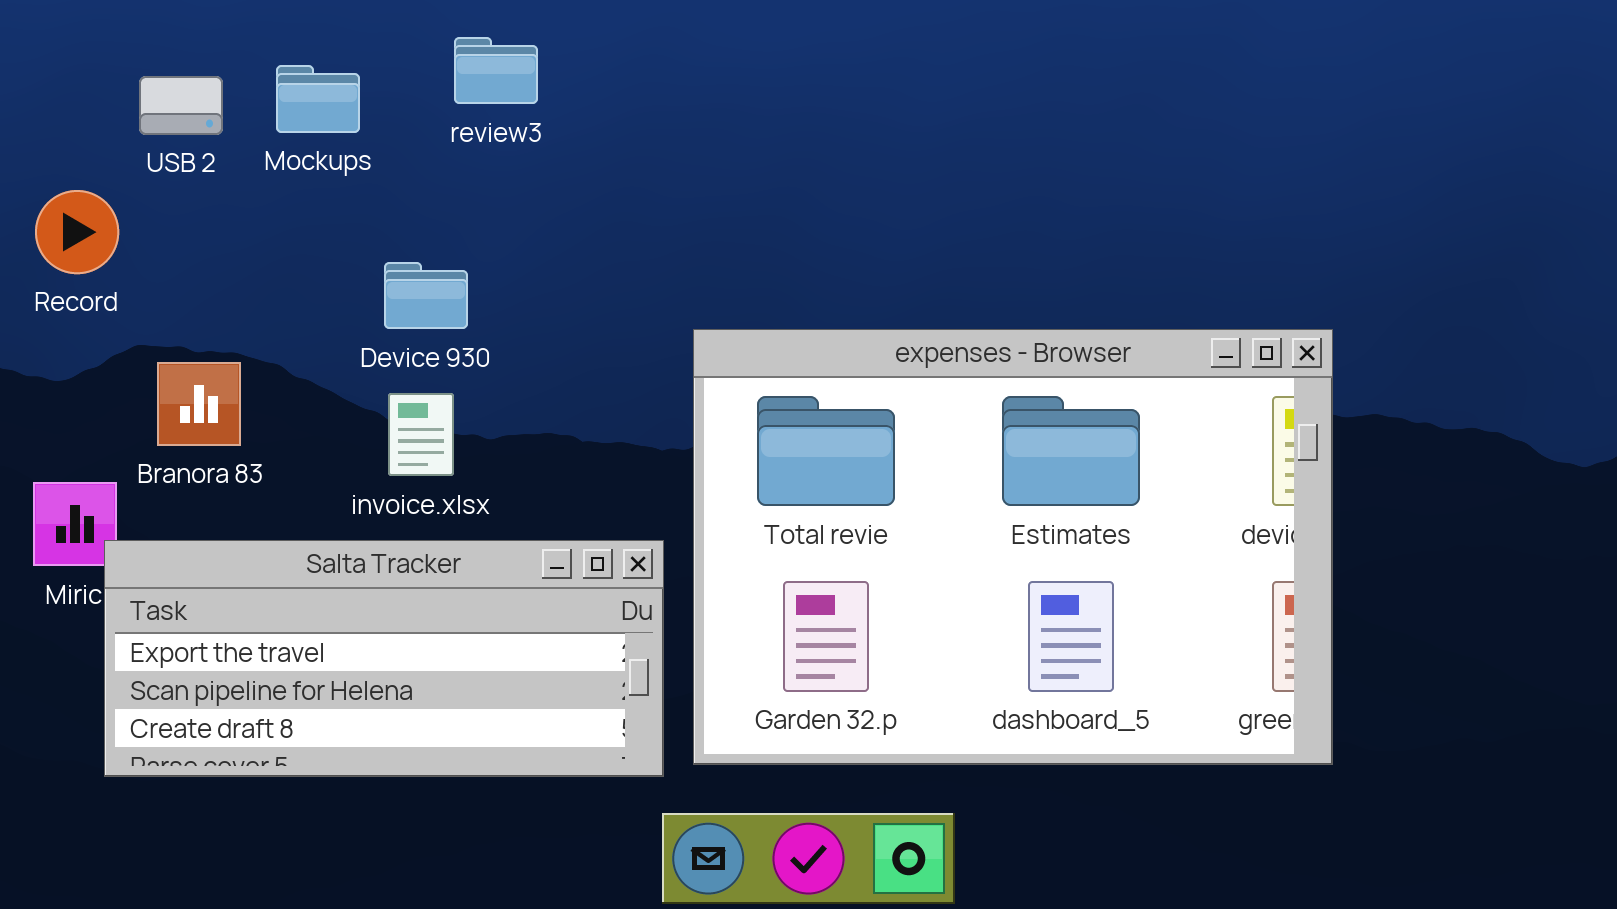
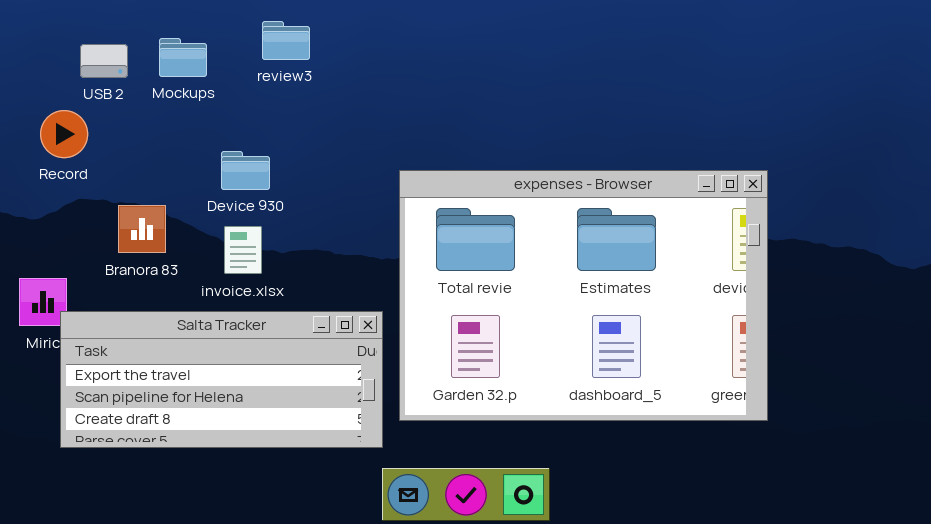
Record: [35,190,119,274] -> [40,110,88,158], moved
expenses - Browser: [693,329,1333,765] -> [399,170,768,421], moved
Branora 83: [157,362,241,446] -> [118,205,166,253], moved

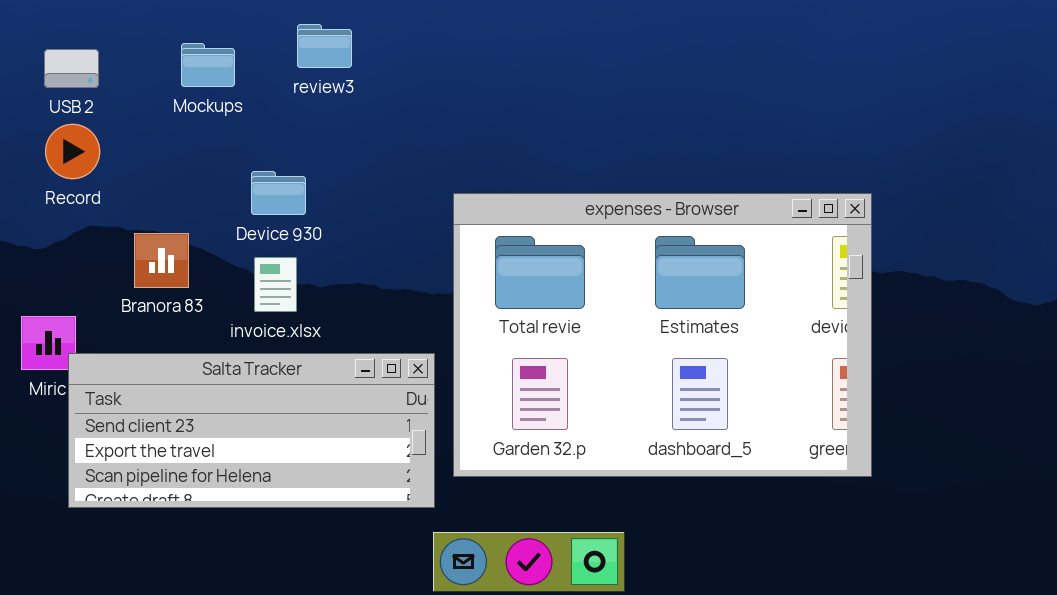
USB 2: [80,44,128,78] -> [44,49,99,88], moved
Salta Tracker: [60,311,383,448] -> [68,353,435,508], scrolled up 1 row

